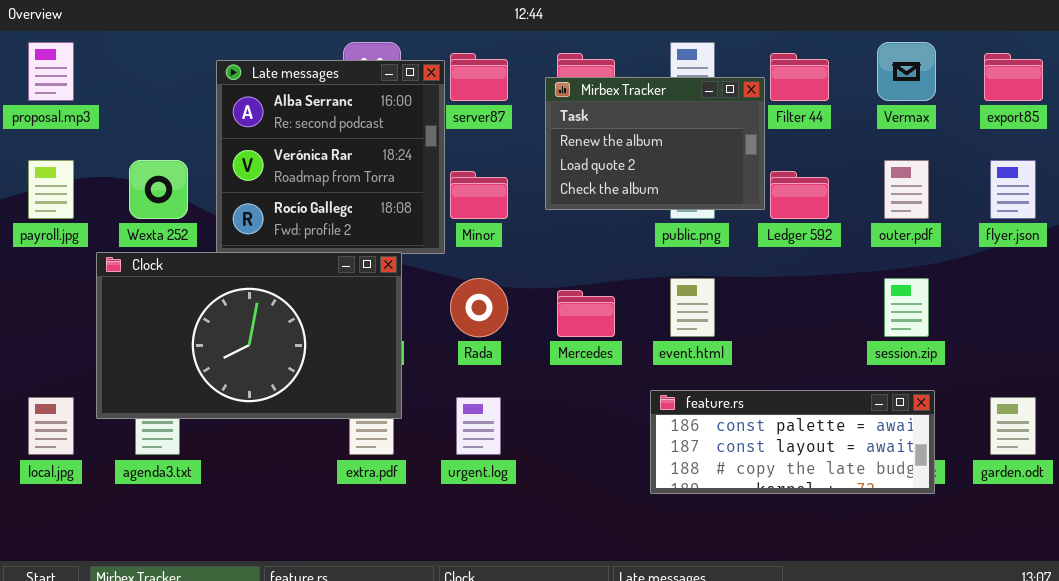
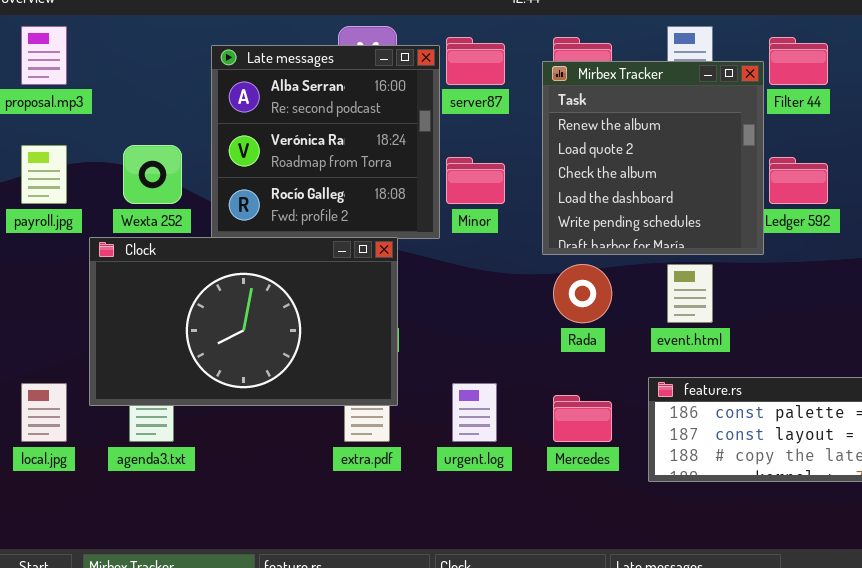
Mirbex Tracker: [545,77,765,210] -> [542,61,764,255], resized
Rada: [450,278,508,337] -> [553,264,612,323], moved
Mercedes: [557,290,615,337] -> [553,395,612,442], moved

